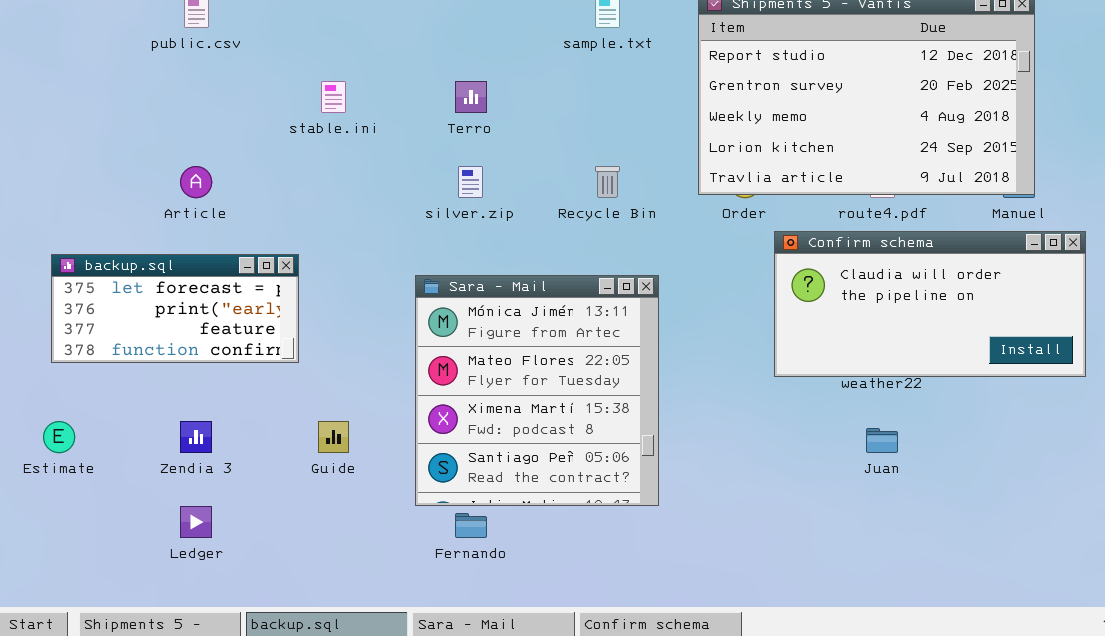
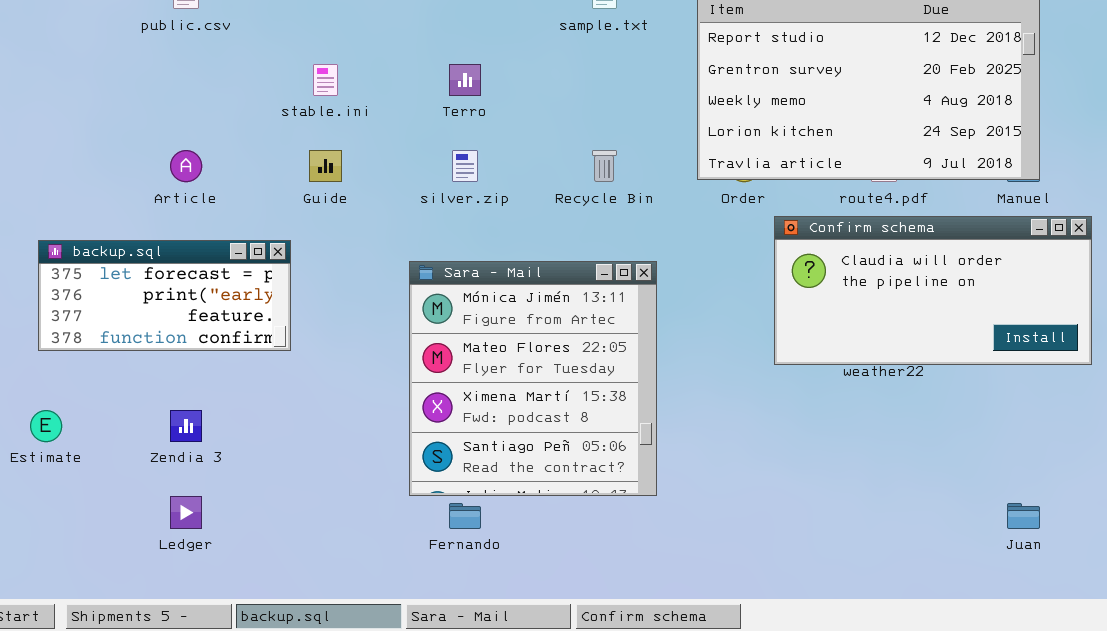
Guide: [318,421,349,453] -> [309,150,342,182], moved
Juan: [866,428,898,453] -> [1007,503,1040,529], moved

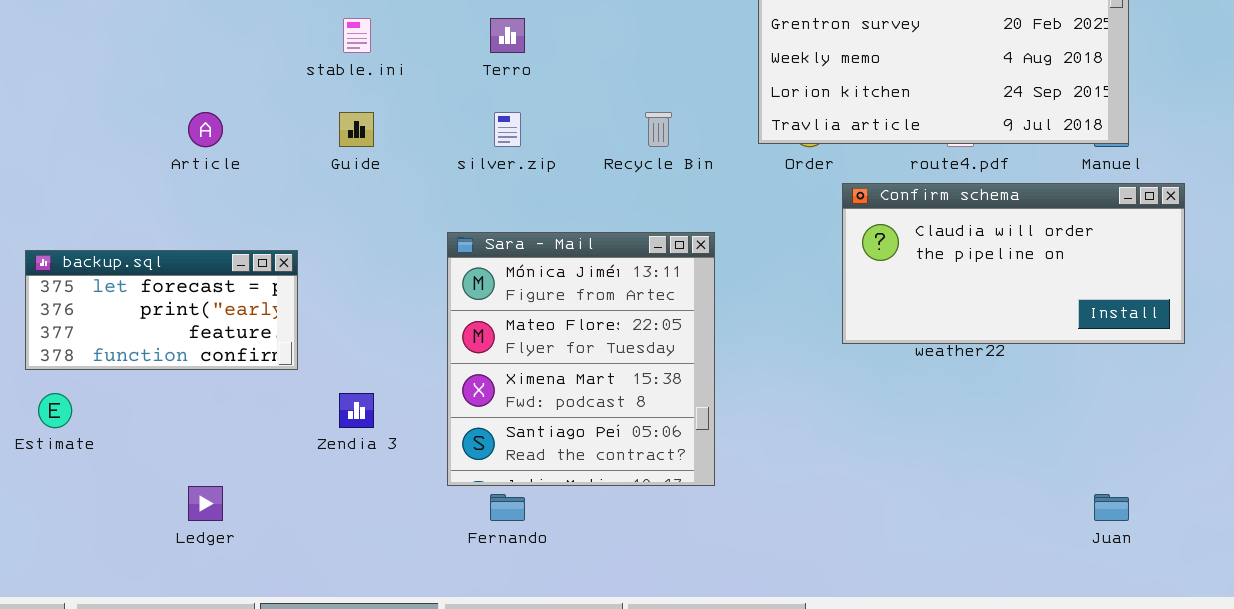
backup.sql: [38,240,291,351] -> [25,250,298,370], moved
Zendia 3: [170,410,202,442] -> [339,393,374,428], moved

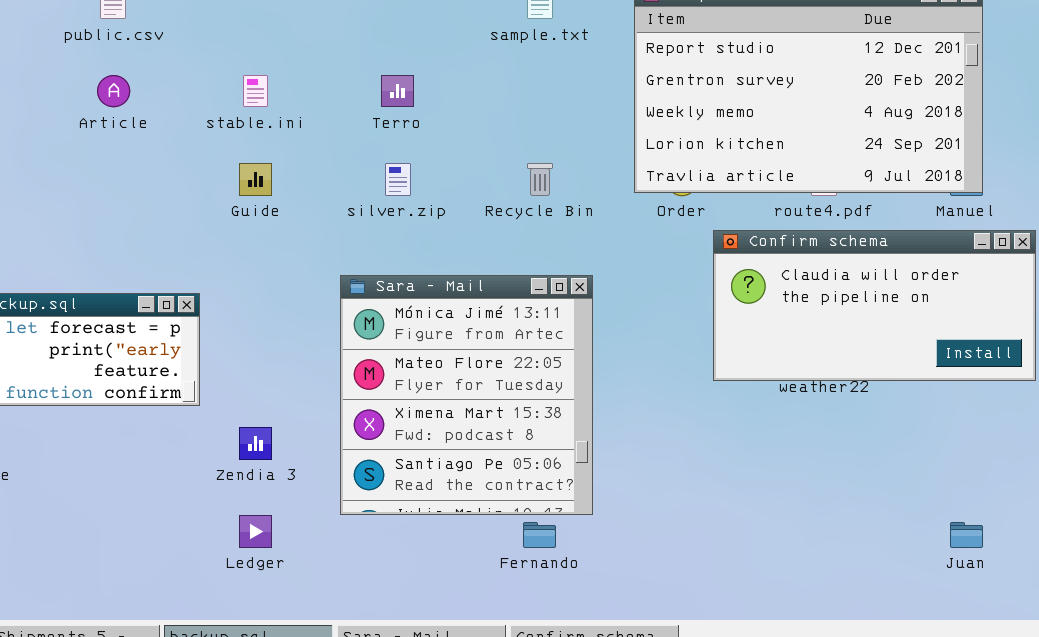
Article: [188,112,223,147] -> [97,75,130,107], moved
Ledger: [188,486,223,521] -> [239,515,272,548], moved
Fernando: [490,494,525,521] -> [523,522,556,548], moved

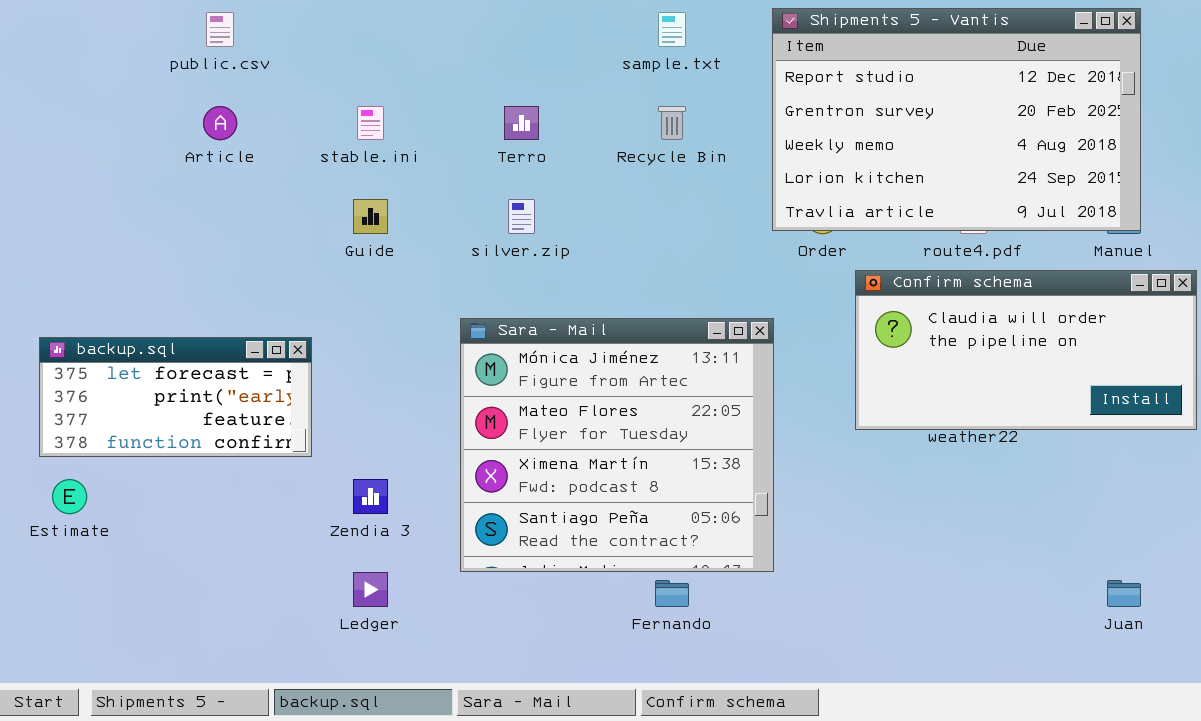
Recycle Bin: [527,163,553,196] -> [658,106,686,140], moved
Sara - Mail: [340,275,593,515] -> [460,318,774,572], resized

